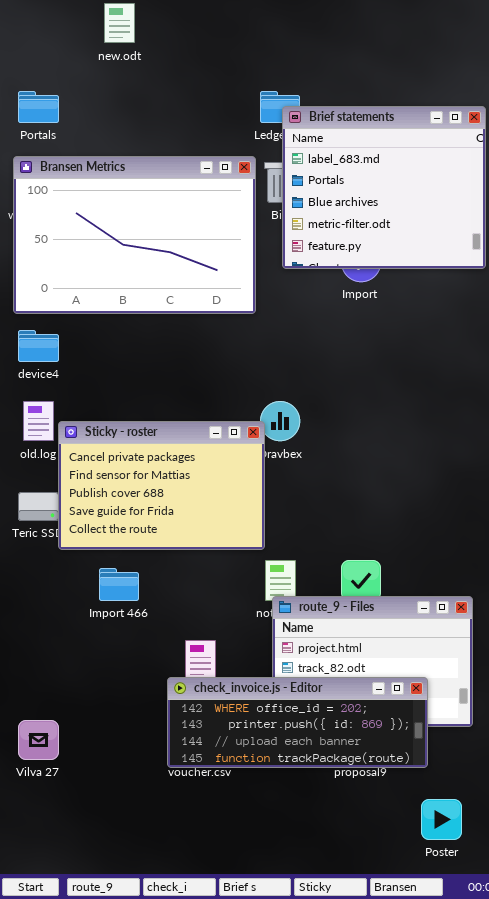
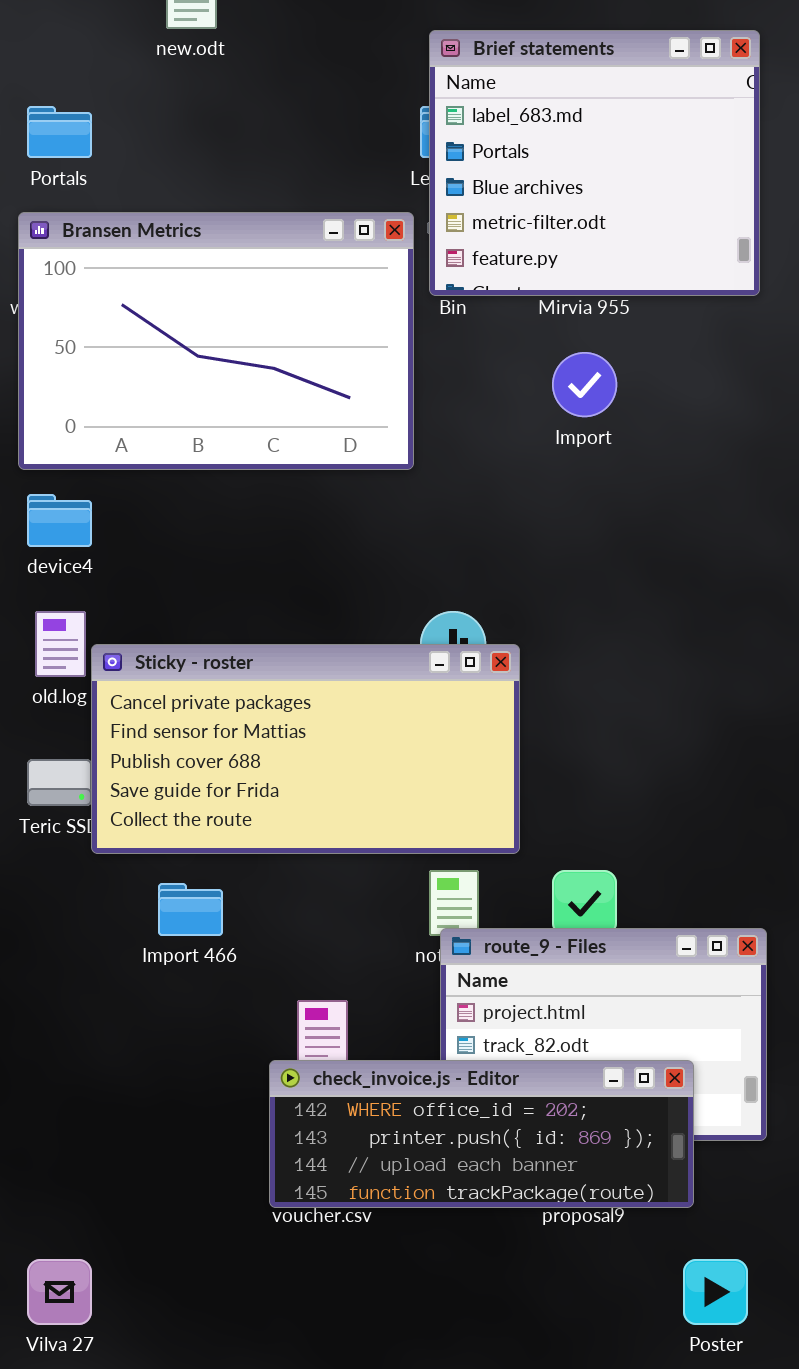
Brief statements: [282,106,486,269] -> [429,30,760,296], moved
Sticky - roster: [58,421,265,550] -> [91,644,520,854], resized
Vilva 27: [18,720,59,760] -> [27,1259,92,1325], moved

